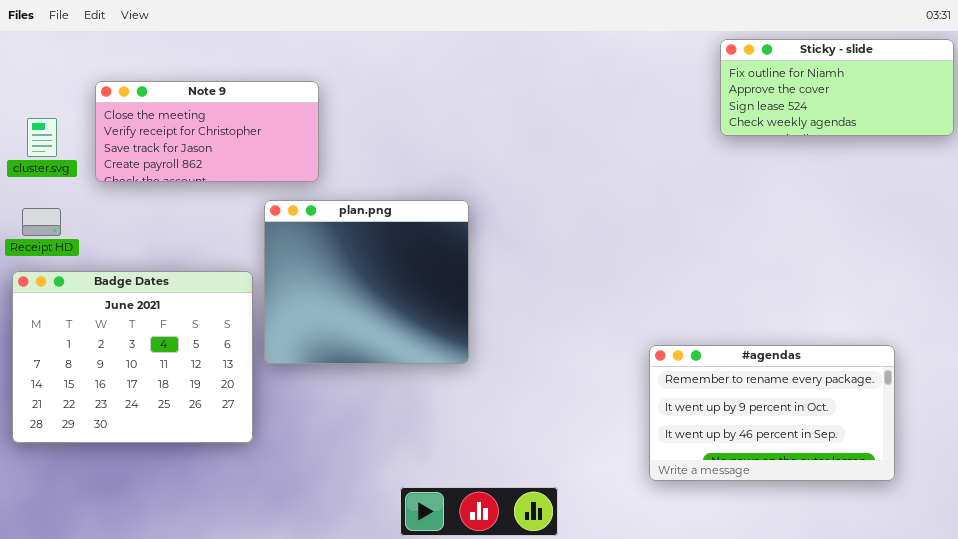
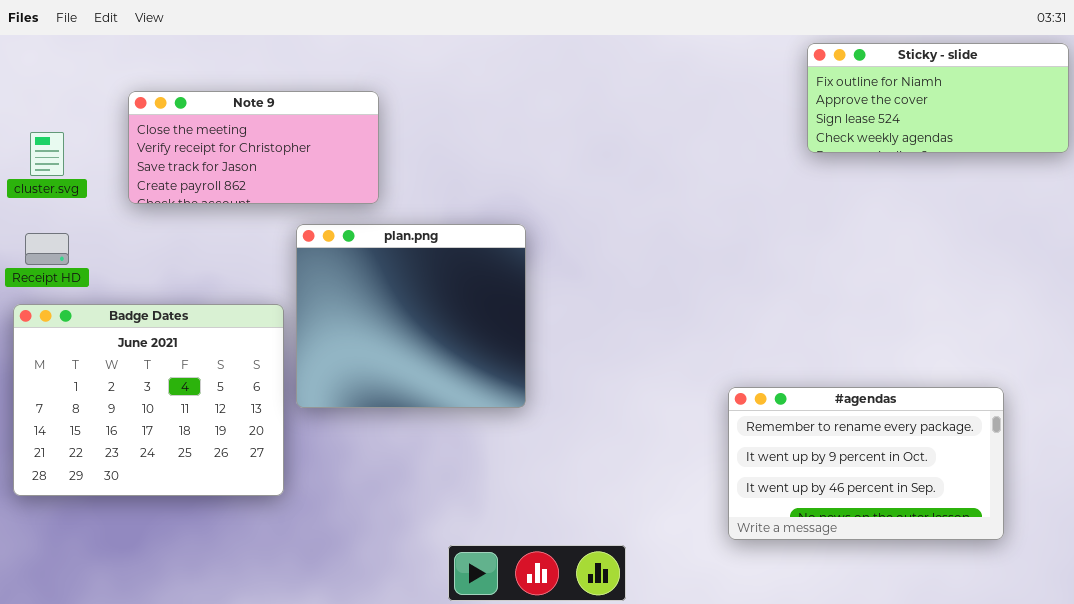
Note 9: [95,81,319,182] -> [128,91,379,204], moved

